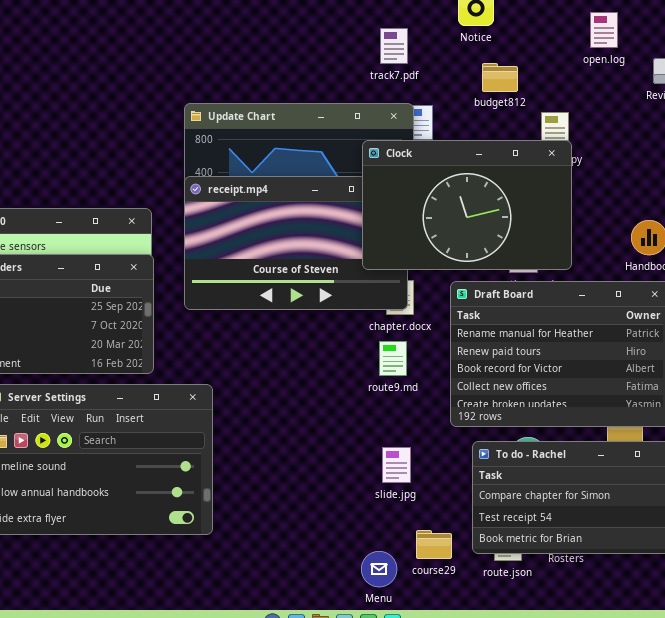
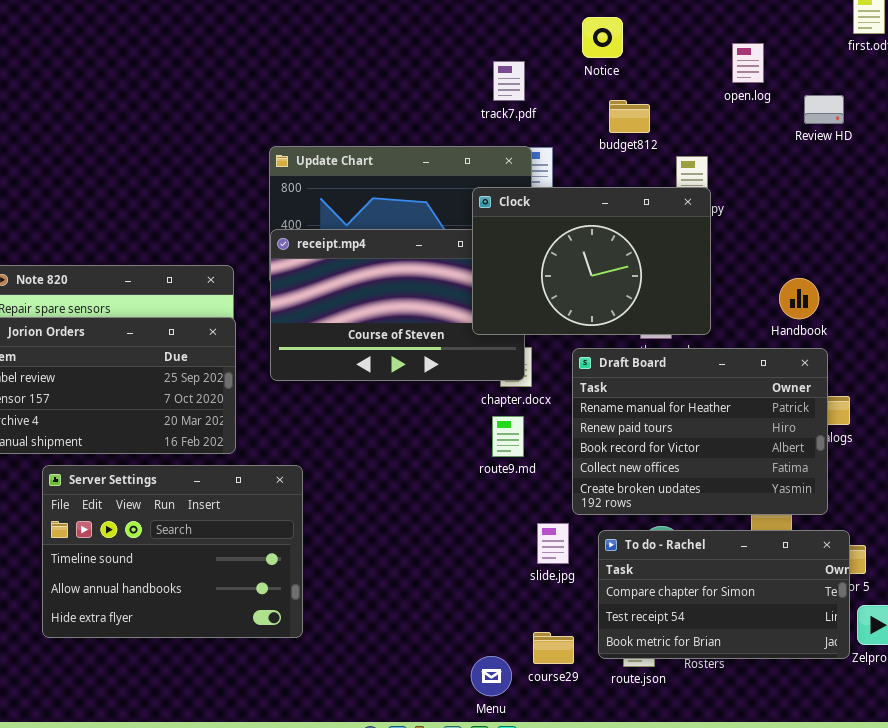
slide.jpg: [382,447,411,483] -> [537,523,569,564], moved

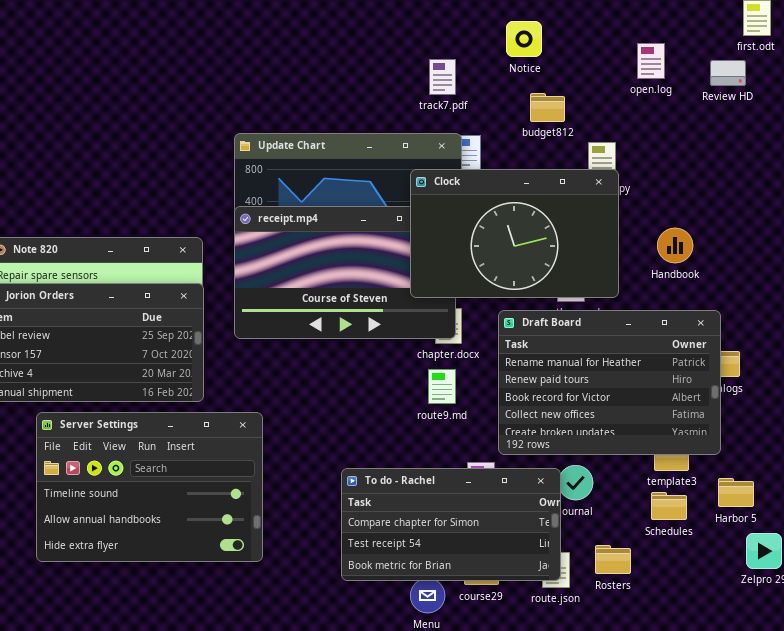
Review HD: [804,95,844,124] -> [710,60,746,86], moved
Handbook: [779,278,819,319] -> [657,228,693,263], moved
To do - Rachel: [598,530,850,659] -> [341,468,561,581], moved

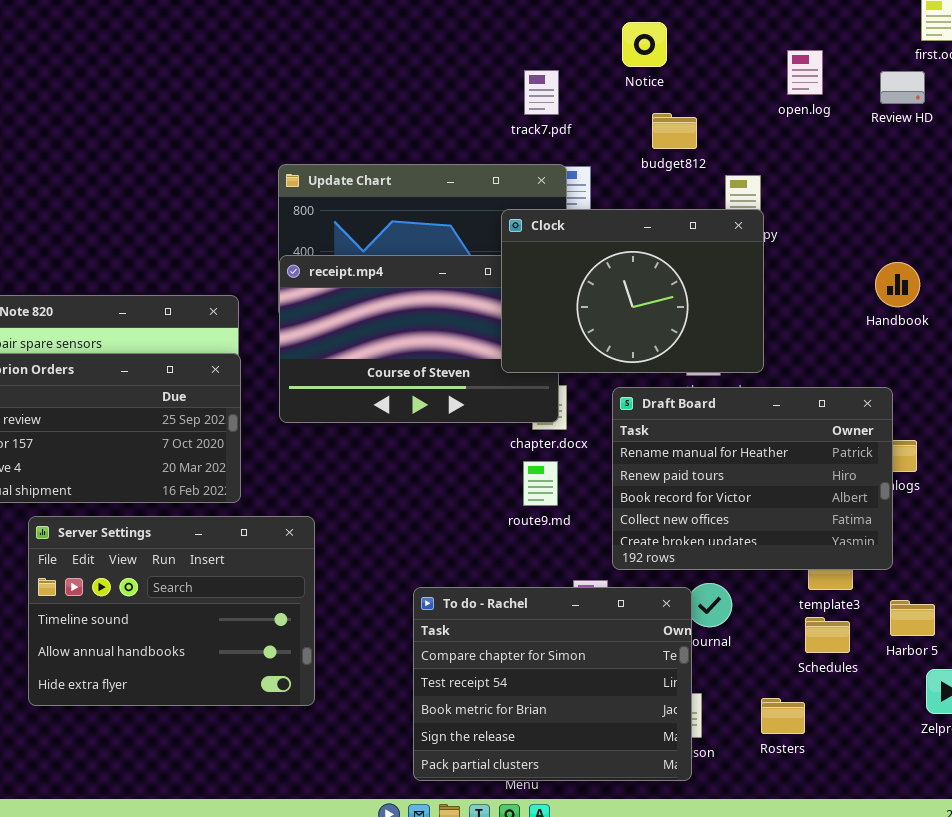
Handbook: [657,228,693,263] -> [875,262,920,307], moved
To do - Rachel: [341,468,561,581] -> [413,587,692,781], resized
Rosters: [595,545,631,574] -> [761,698,805,734], moved

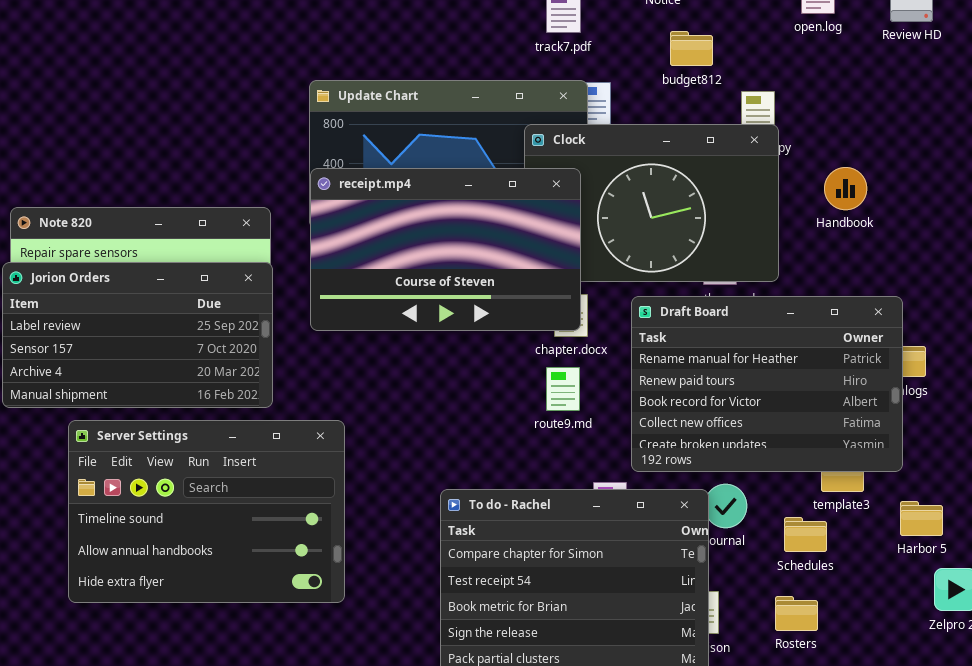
receipt.mp4: [279,255,559,423] -> [310,168,581,331], raised
Handbook: [875,262,920,307] -> [824,167,867,210], moved
Schedules: [805,617,850,653] -> [784,517,827,552], moved

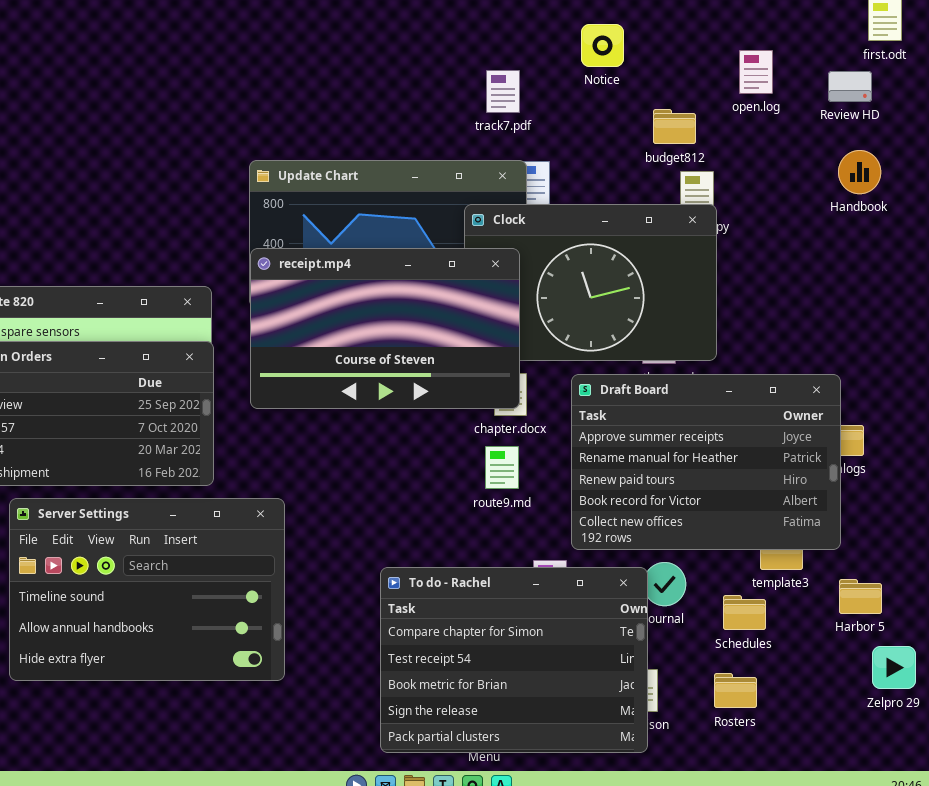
budget812: [670,31,713,66] -> [653,109,696,144], moved
Handbook: [824,167,867,210] -> [838,150,881,194], moved
Draft Board: [631,296,903,472] -> [571,374,841,550], scrolled up 1 row

